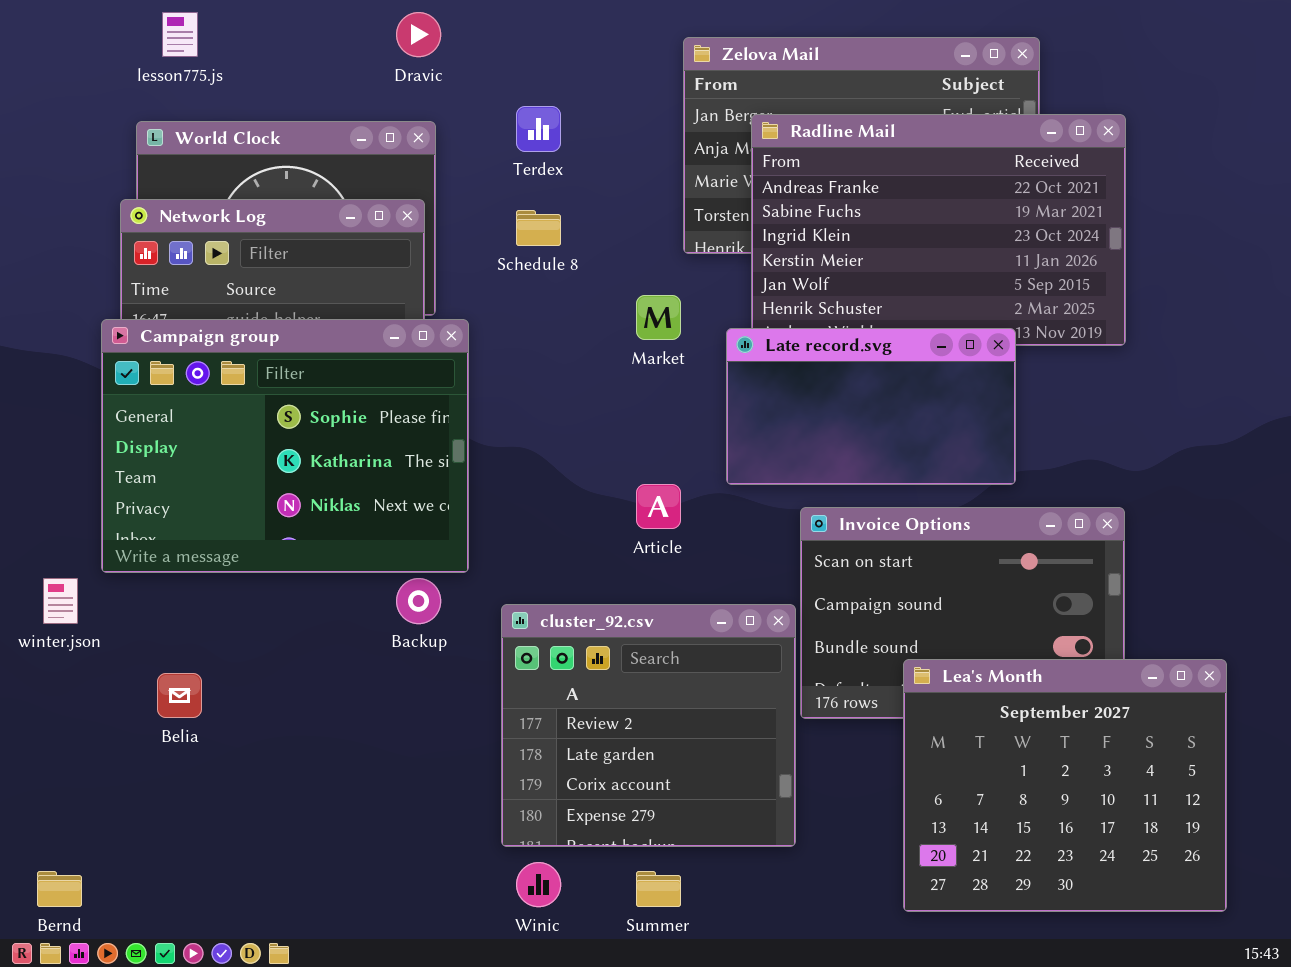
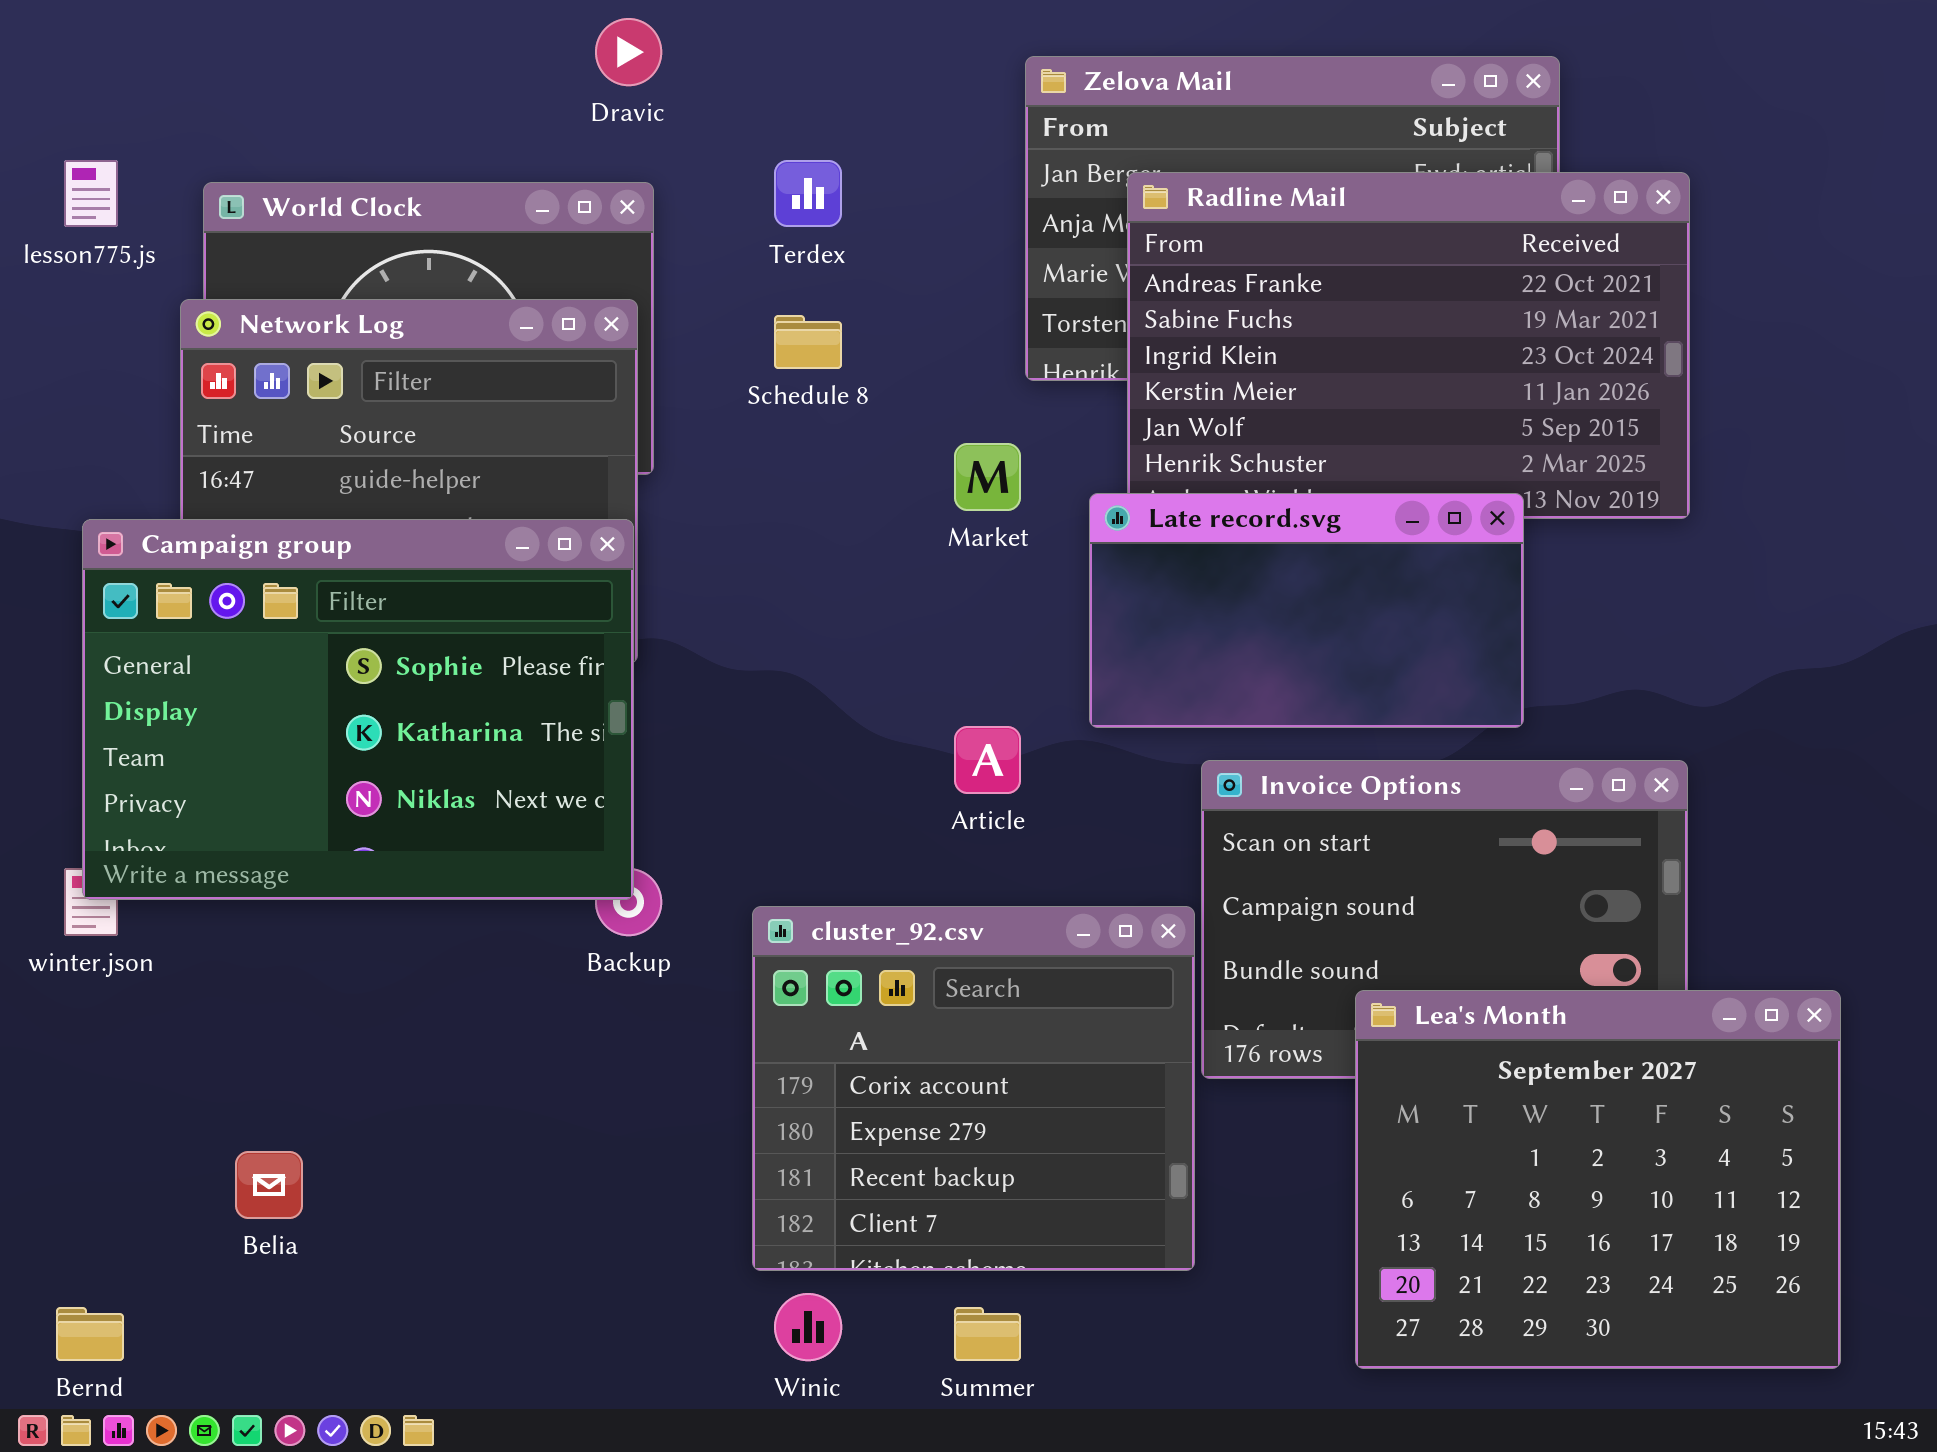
lesson775.js: [162,12,198,57] -> [64,160,118,227], moved
Campaign group: [101,319,469,573] -> [82,519,634,900], moved
cluster_92.csv: [501,604,796,847] -> [752,906,1195,1271], scrolled down 2 rows
Belia: [157,673,202,718] -> [235,1151,303,1219], moved

